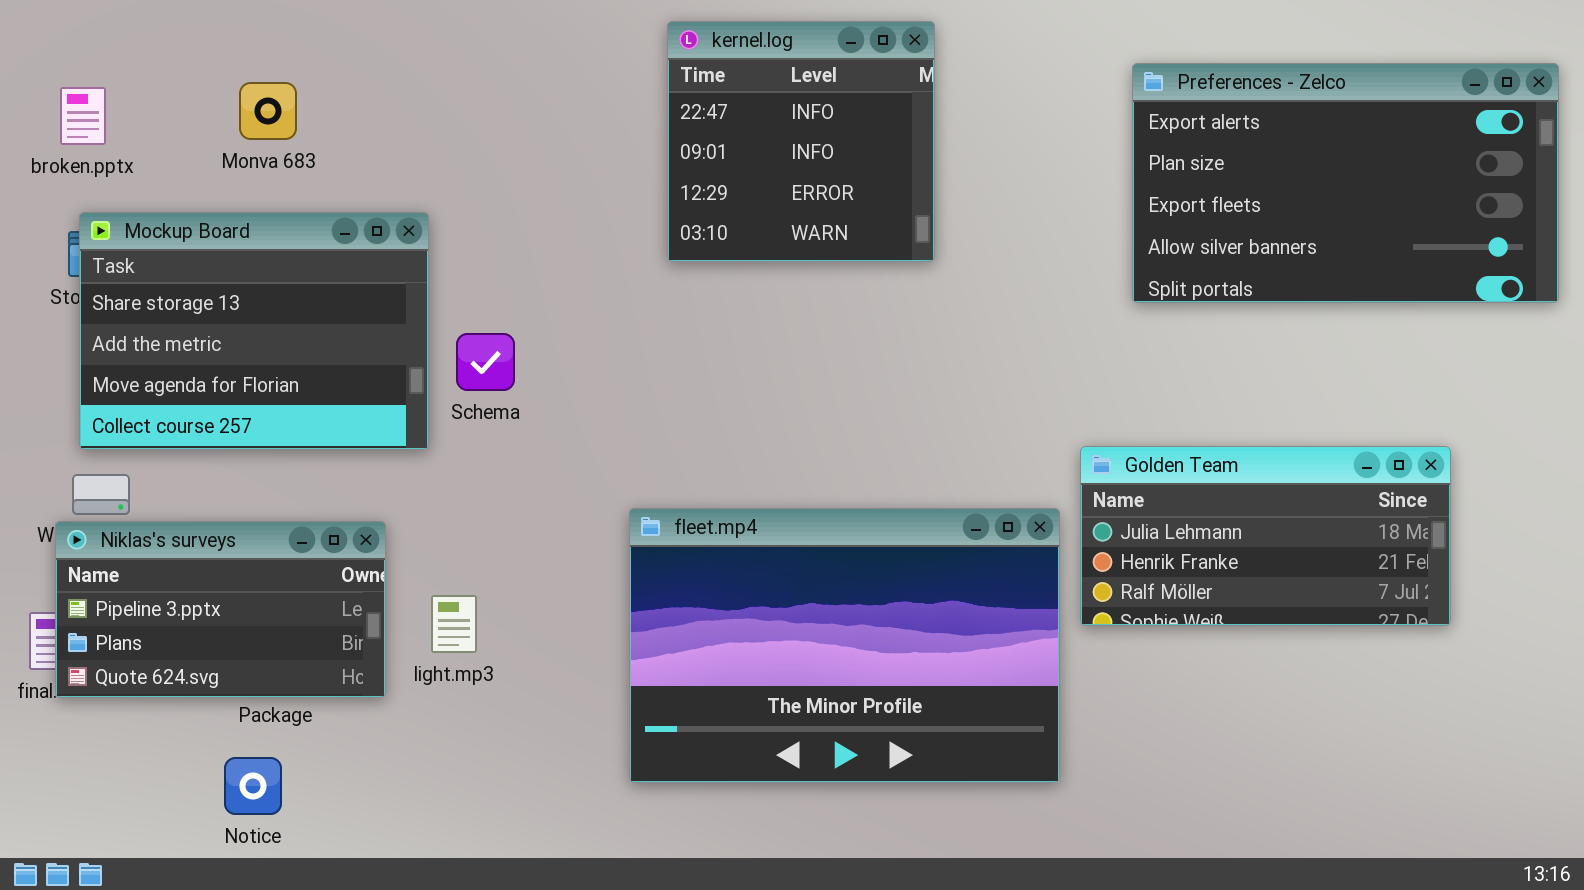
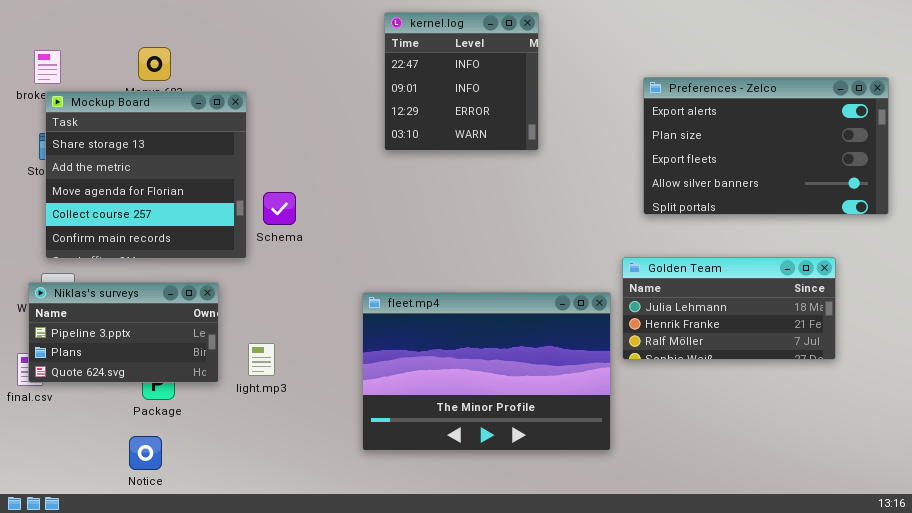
Preferences - Zelco: [1132,63,1559,303] -> [643,77,889,215], moved
Mockup Board: [79,212,429,450] -> [45,91,247,259], resized
Niklas's surveys: [55,521,386,698] -> [28,282,219,383], moved

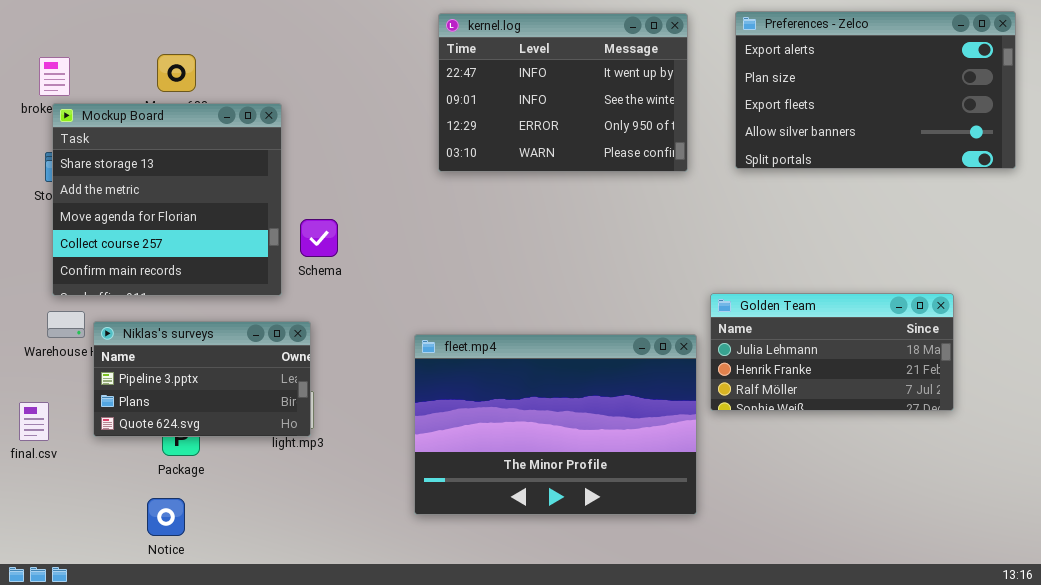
kernel.log: [384,12,539,151] -> [438,13,688,172], resized
Preferences - Zelco: [643,77,889,215] -> [735,11,1016,169], moved
Niklas's surveys: [28,282,219,383] -> [93,321,311,437], moved

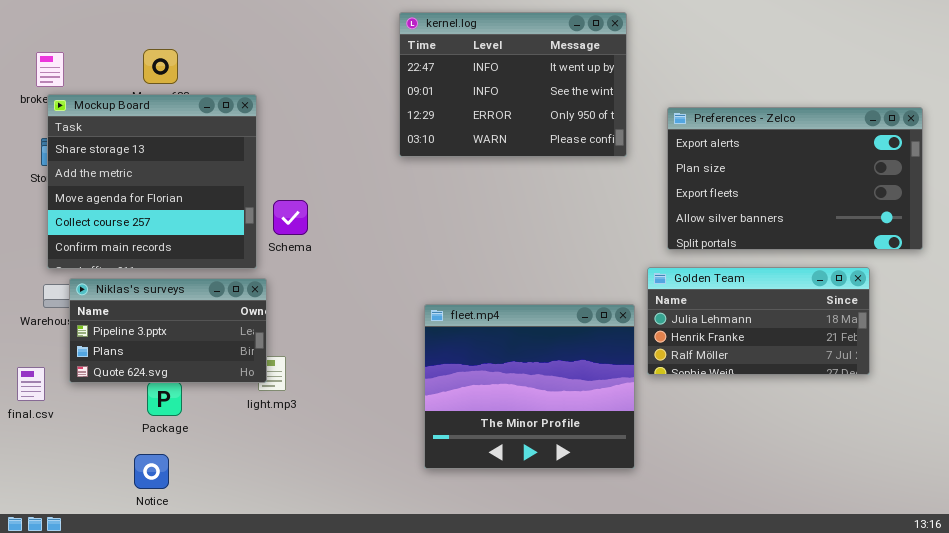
Preferences - Zelco: [735,11,1016,169] -> [667,107,923,250], moved
Niklas's surveys: [93,321,311,437] -> [69,278,267,383], moved
fleet.mp4: [414,334,697,515] -> [424,304,635,469], resized

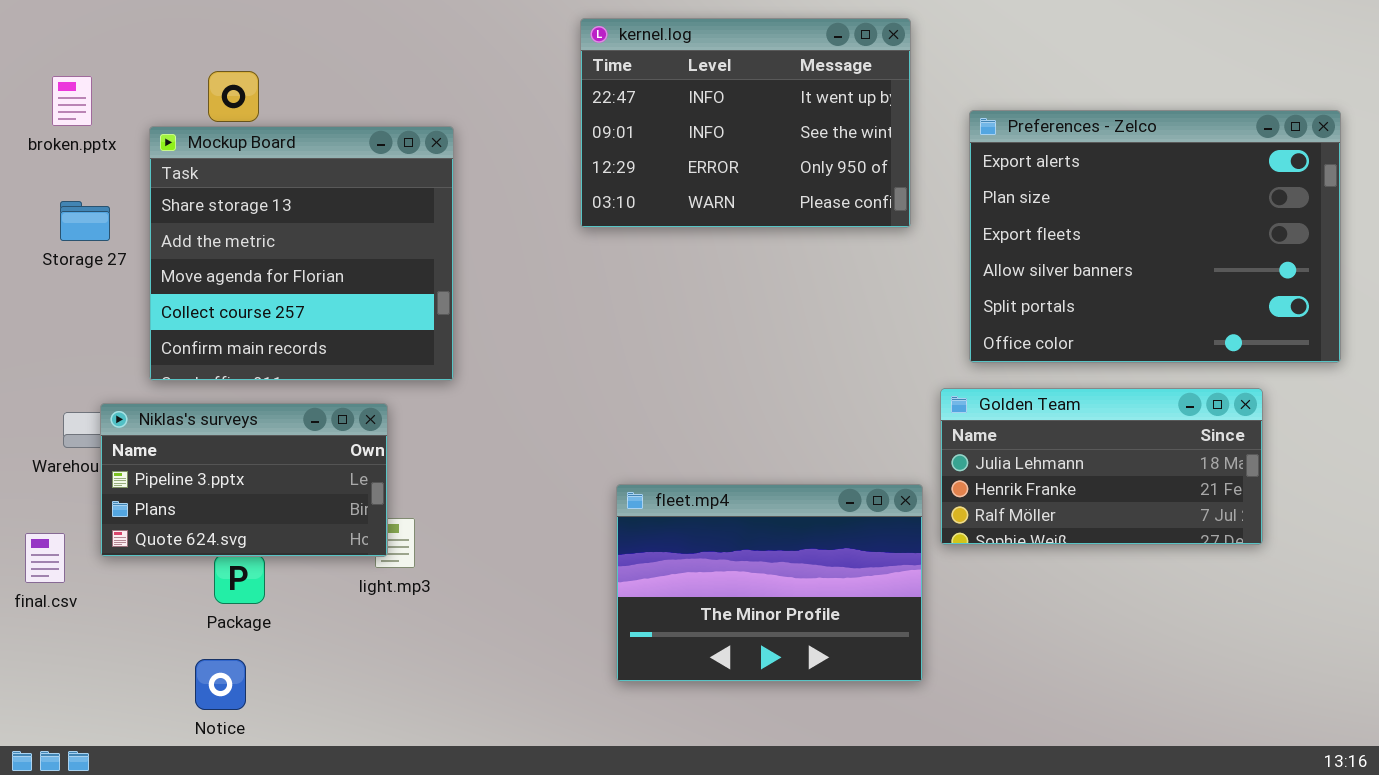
Mockup Board: [47,94,257,269] -> [149,126,454,381], moved
Preferences - Zelco: [667,107,923,250] -> [969,110,1341,363], resized
fleet.mp4: [424,304,635,469] -> [616,484,923,682], resized

